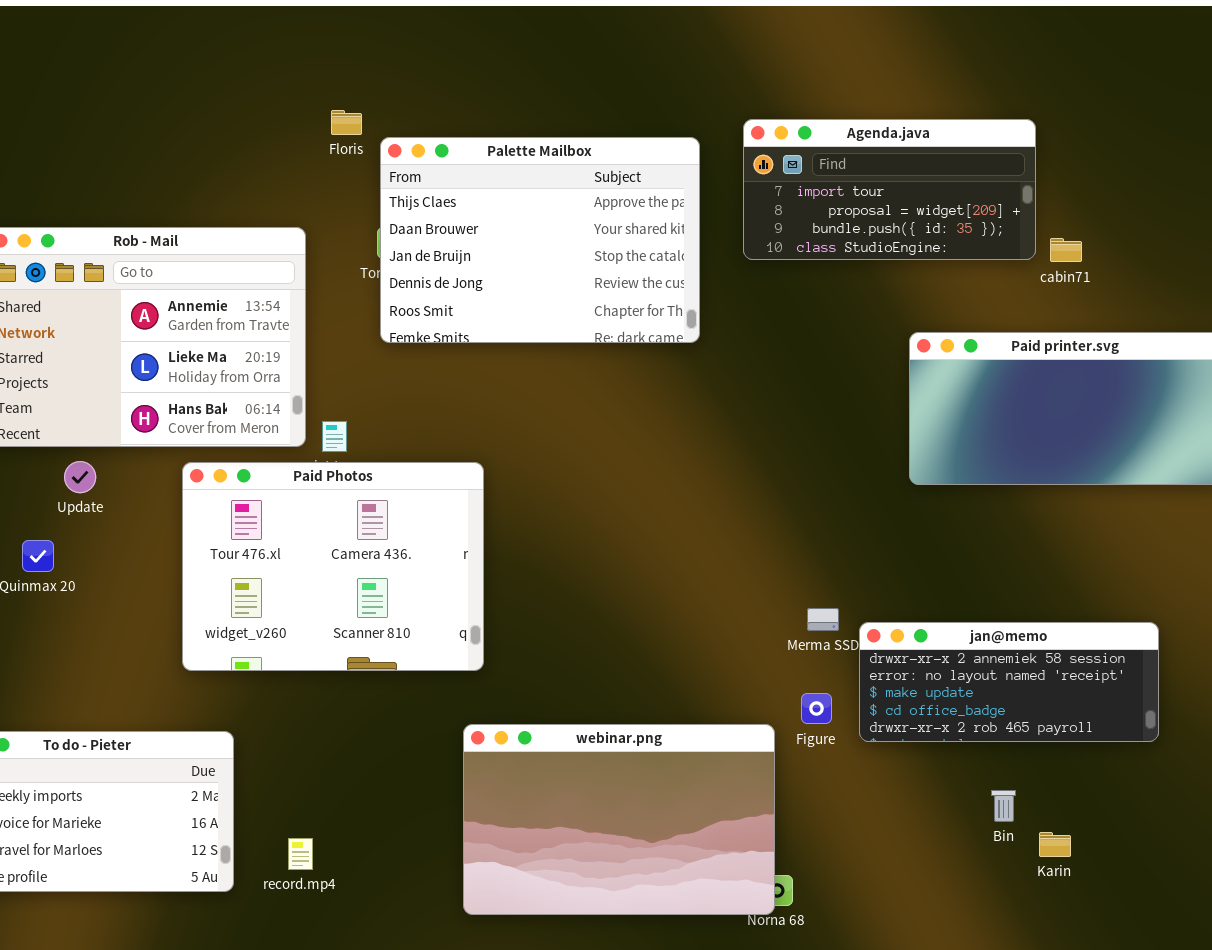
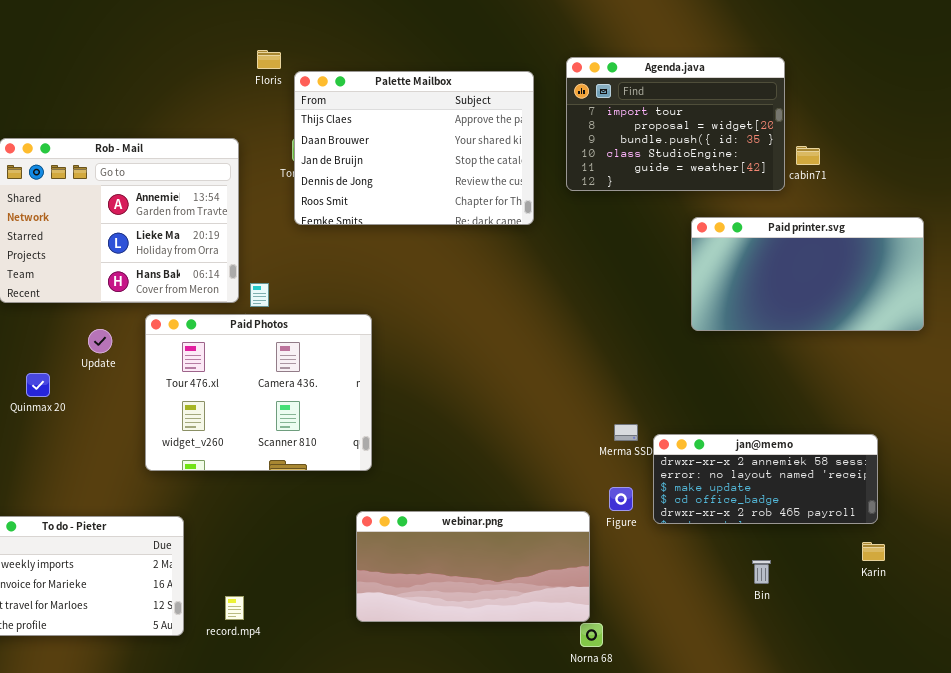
Agenda.java: [743,119,1036,260] -> [566,57,785,191], resized
Update: [64,461,96,493] -> [88,329,112,353], moved
webinar.png: [463,724,775,915] -> [356,511,590,622], resized
Karin: [1039,832,1071,857] -> [862,542,885,561], moved

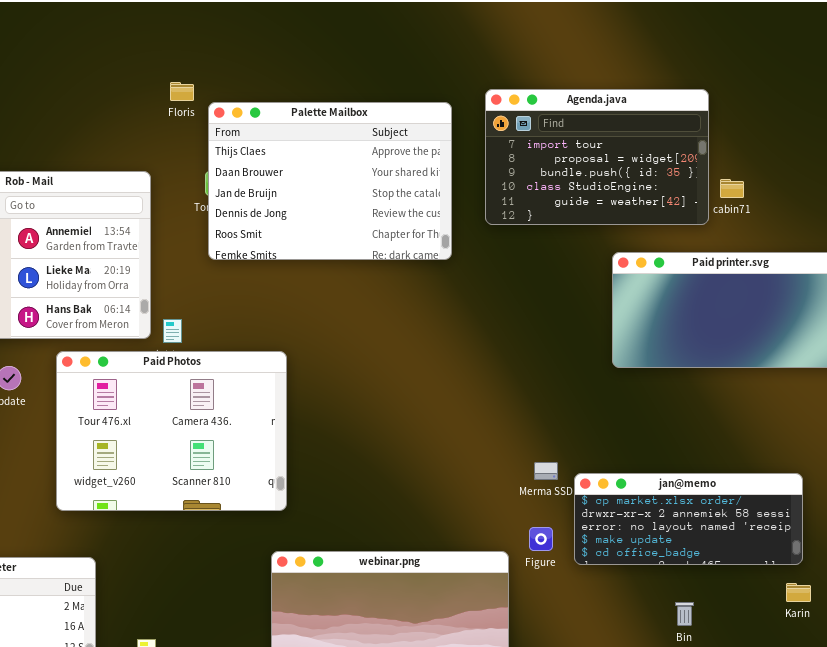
jan@memo: [653,434,878,524] -> [574,473,803,565], scrolled up 1 row

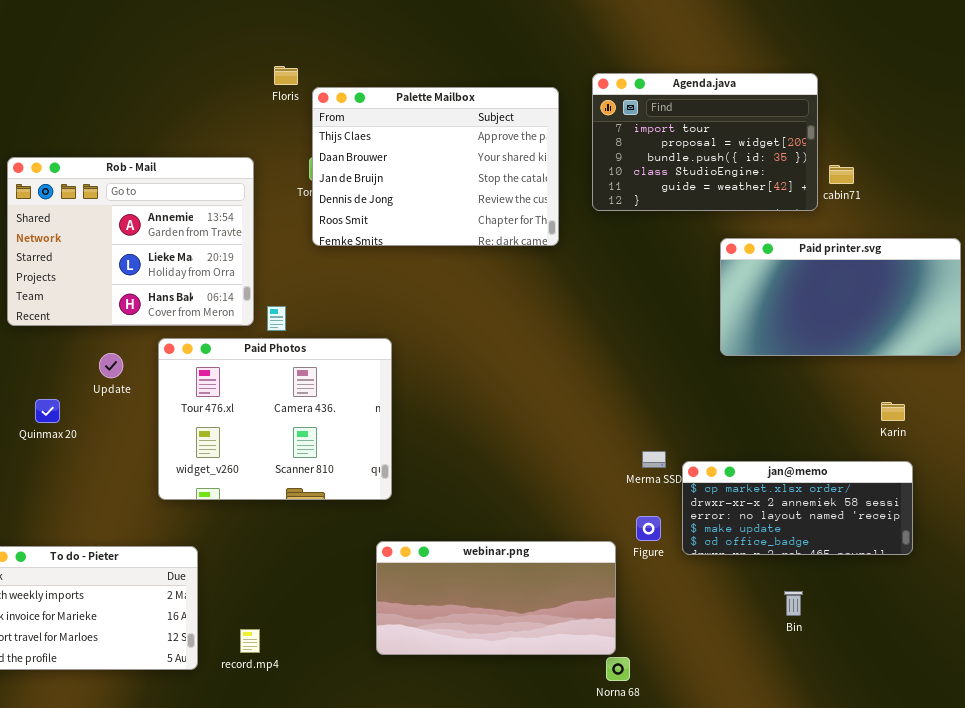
Karin: [786,583,811,602] -> [881,402,905,421], moved

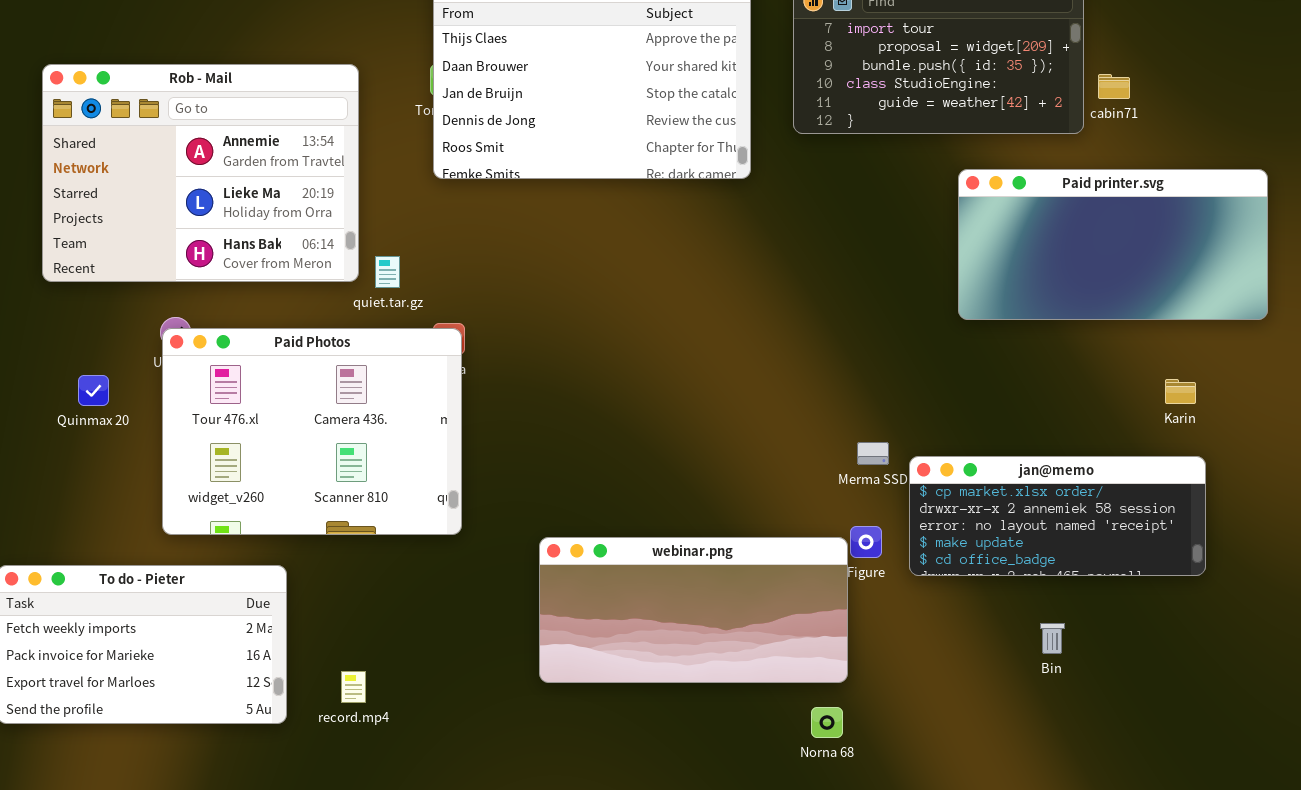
Paid Photos: [158,338,392,500] -> [162,328,462,535], moved
webinar.png: [376,541,616,655] -> [539,537,848,683], moved

